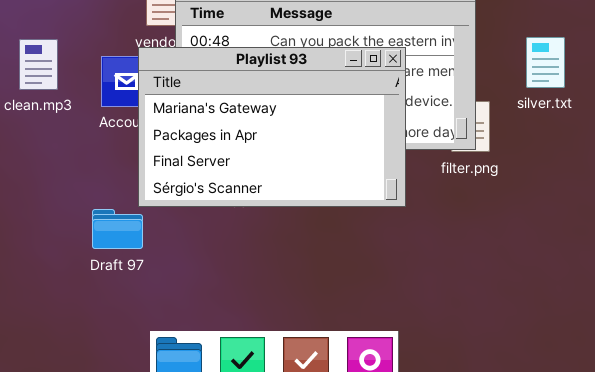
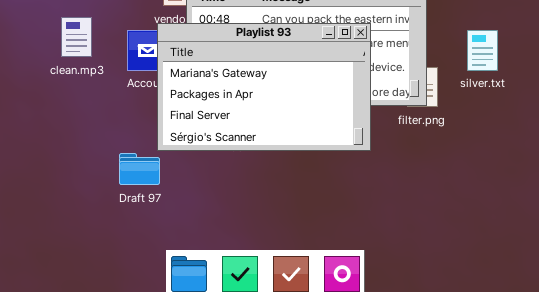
silver.txt: [526,37,565,88] -> [467,30,498,71], moved

